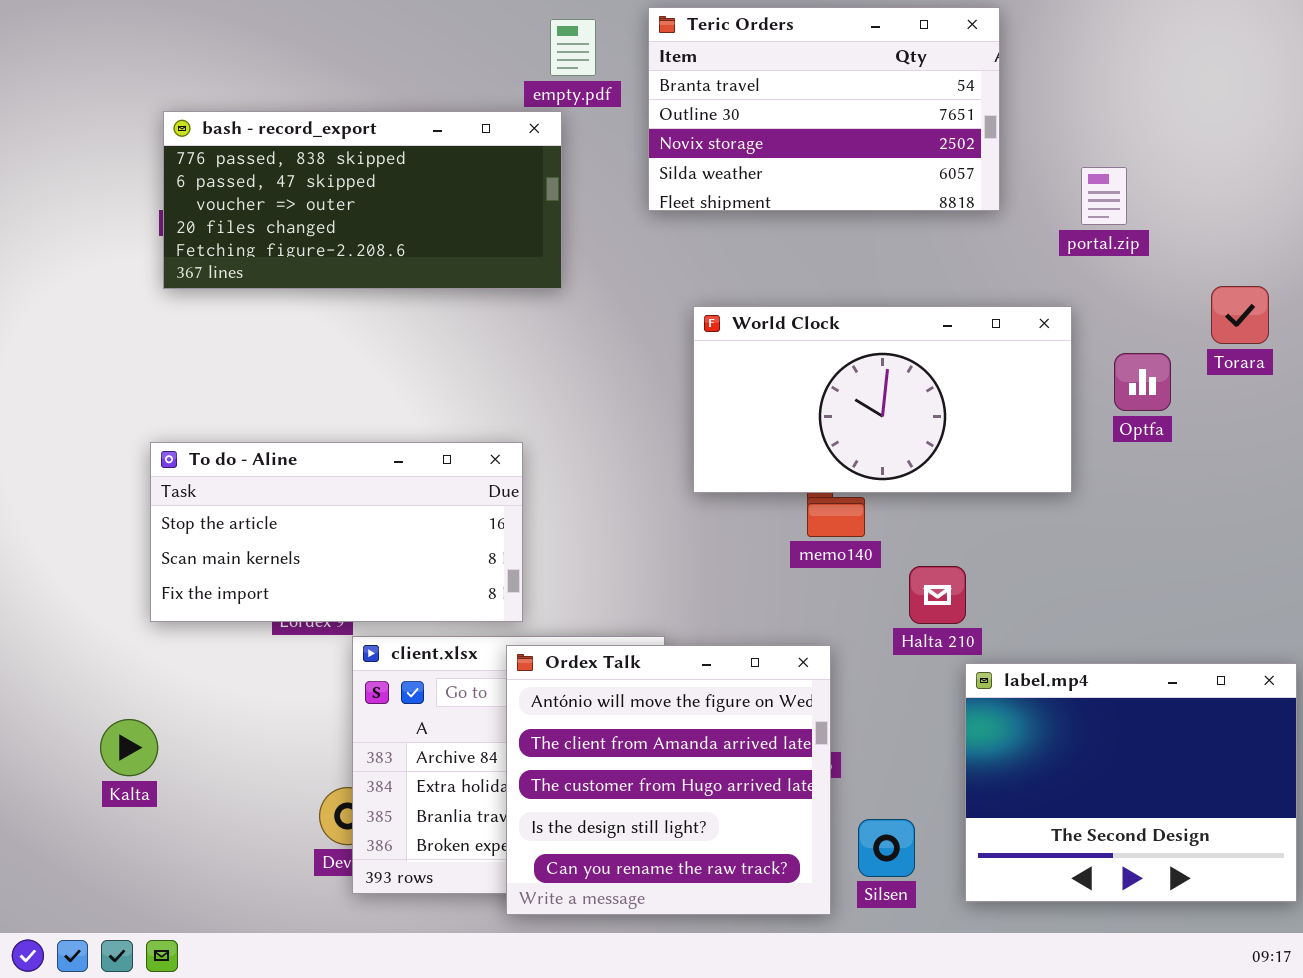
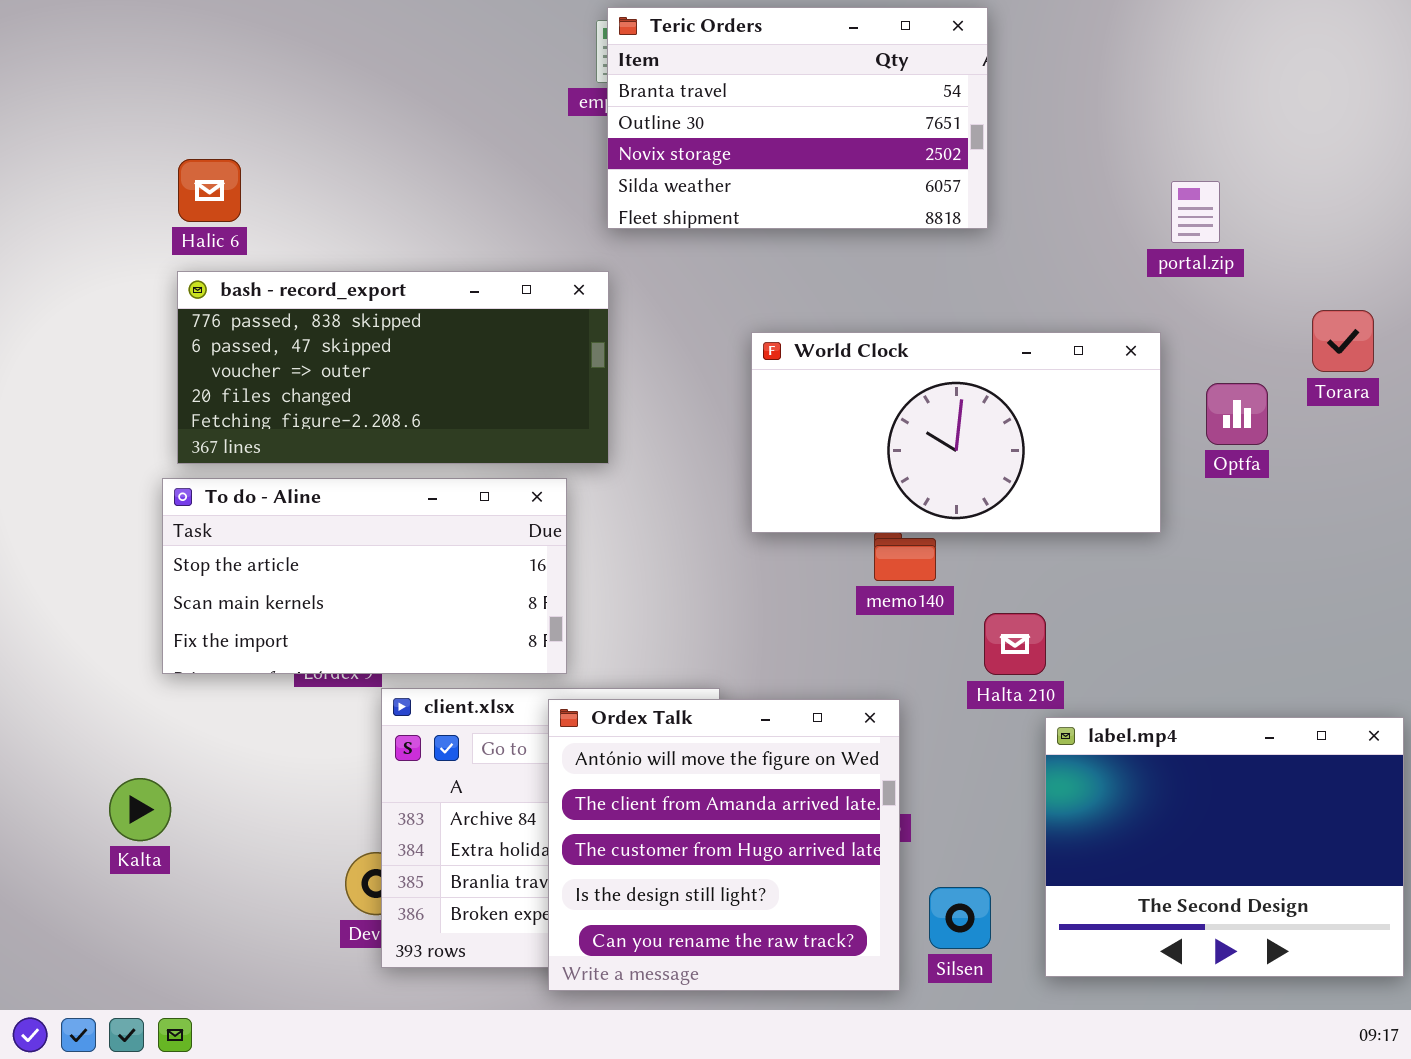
Teric Orders: [648,7,1000,211] -> [607,7,988,229], moved
bash - record_export: [163,111,562,289] -> [177,271,609,464], moved

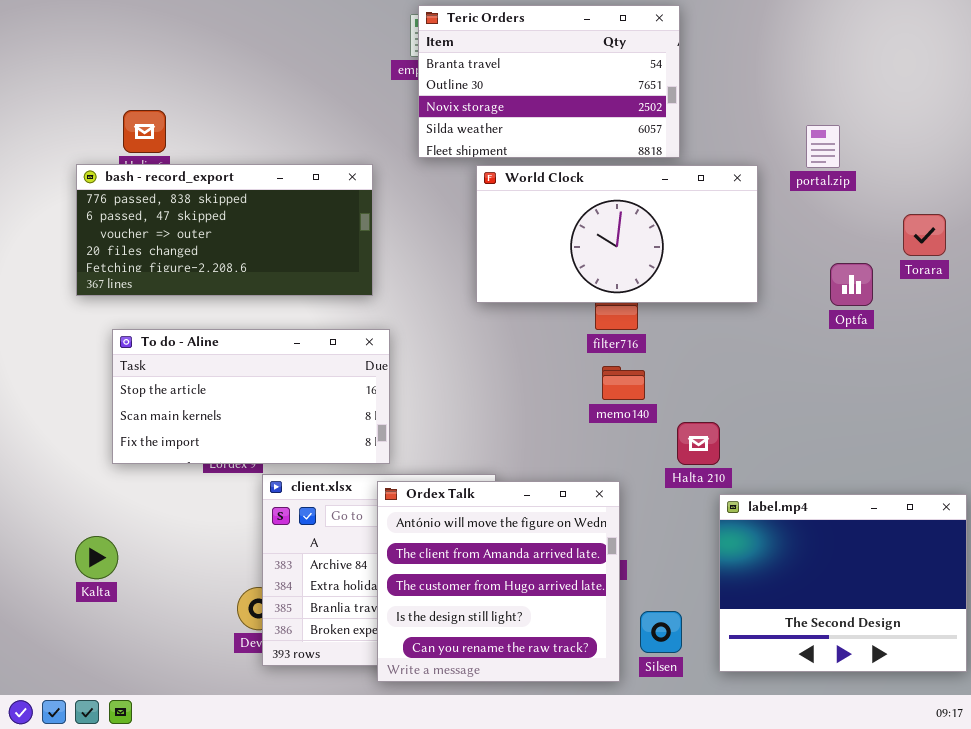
bash - record_export: [177,271,609,464] -> [76,164,373,296], moved
World Clock: [751,332,1161,533] -> [476,165,758,303], moved

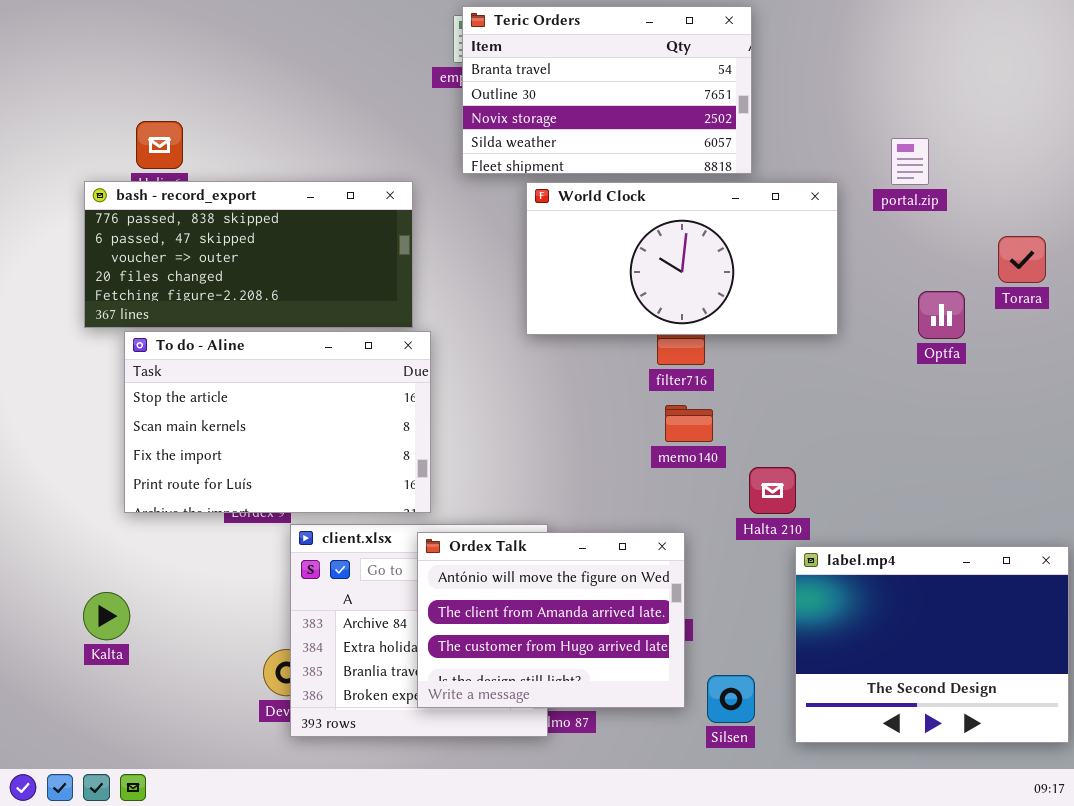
To do - Aline: [112,329,390,464] -> [124,331,431,513], resized
Ordex Talk: [377,481,620,682] -> [417,532,685,708], resized

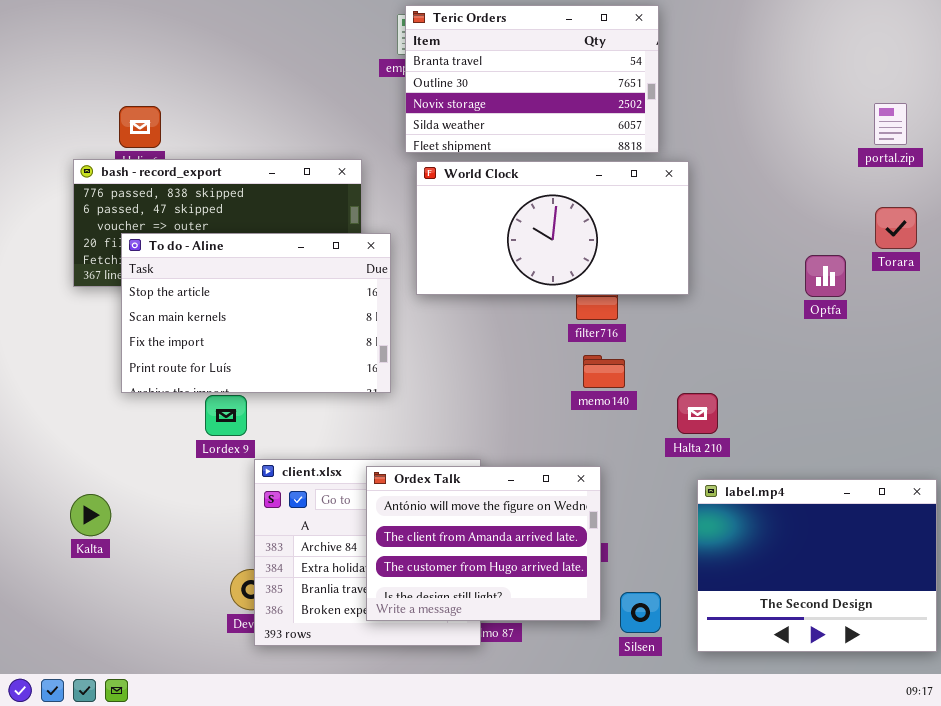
portal.zip: [891,138,929,185] -> [874,103,907,145], moved
World Clock: [526,182,838,335] -> [416,161,689,295], moved
To do - Aline: [124,331,431,513] -> [121,233,391,393], moved
Halta 210: [749,467,796,514] -> [677,393,718,434], moved
Kalta: [83,592,130,640] -> [70,494,111,536], moved

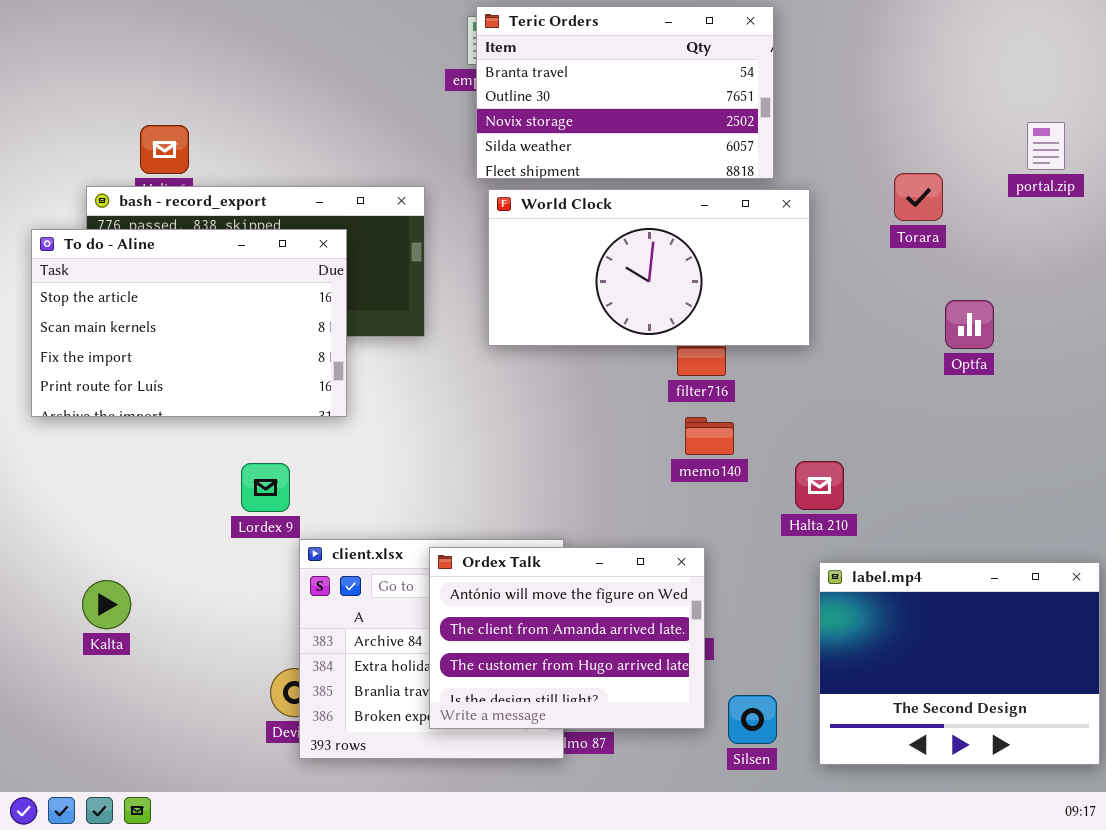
Torara: [875,207,917,249] -> [894,173,943,221], moved
To do - Aline: [121,233,391,393] -> [31,229,347,417], moved

